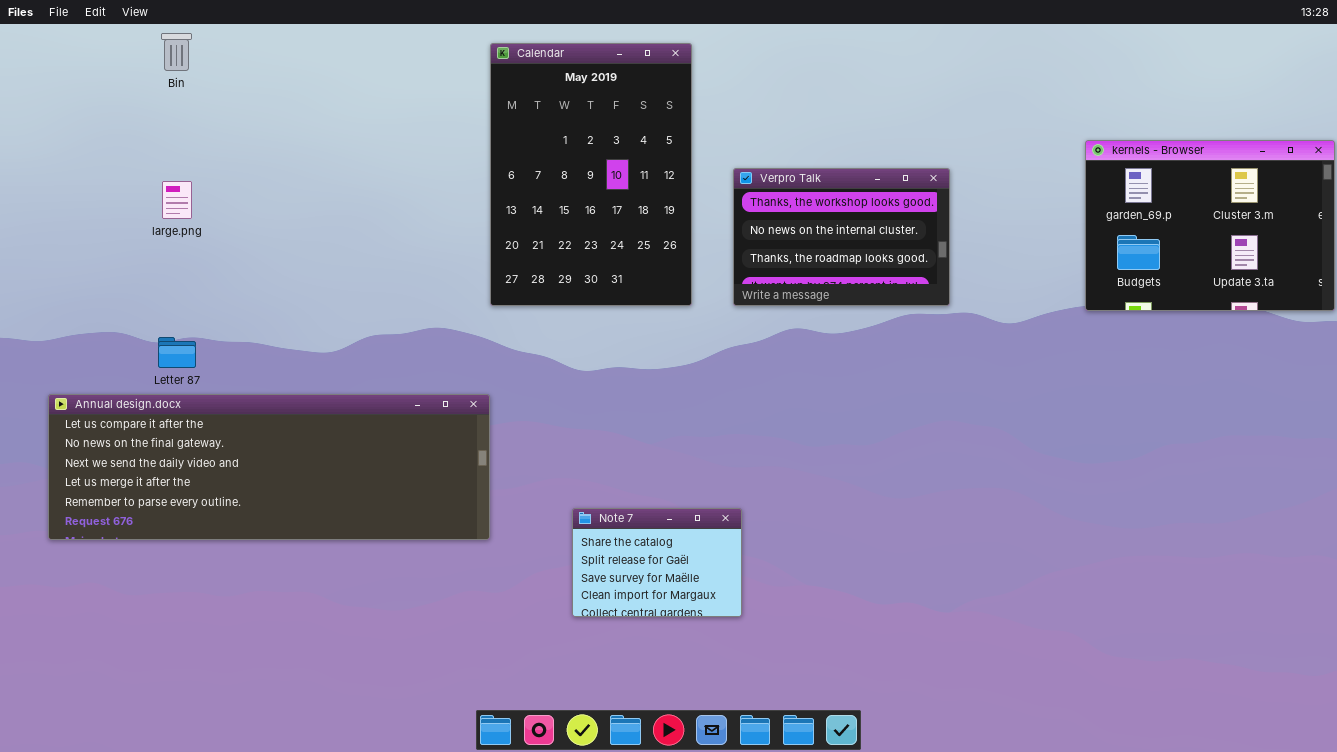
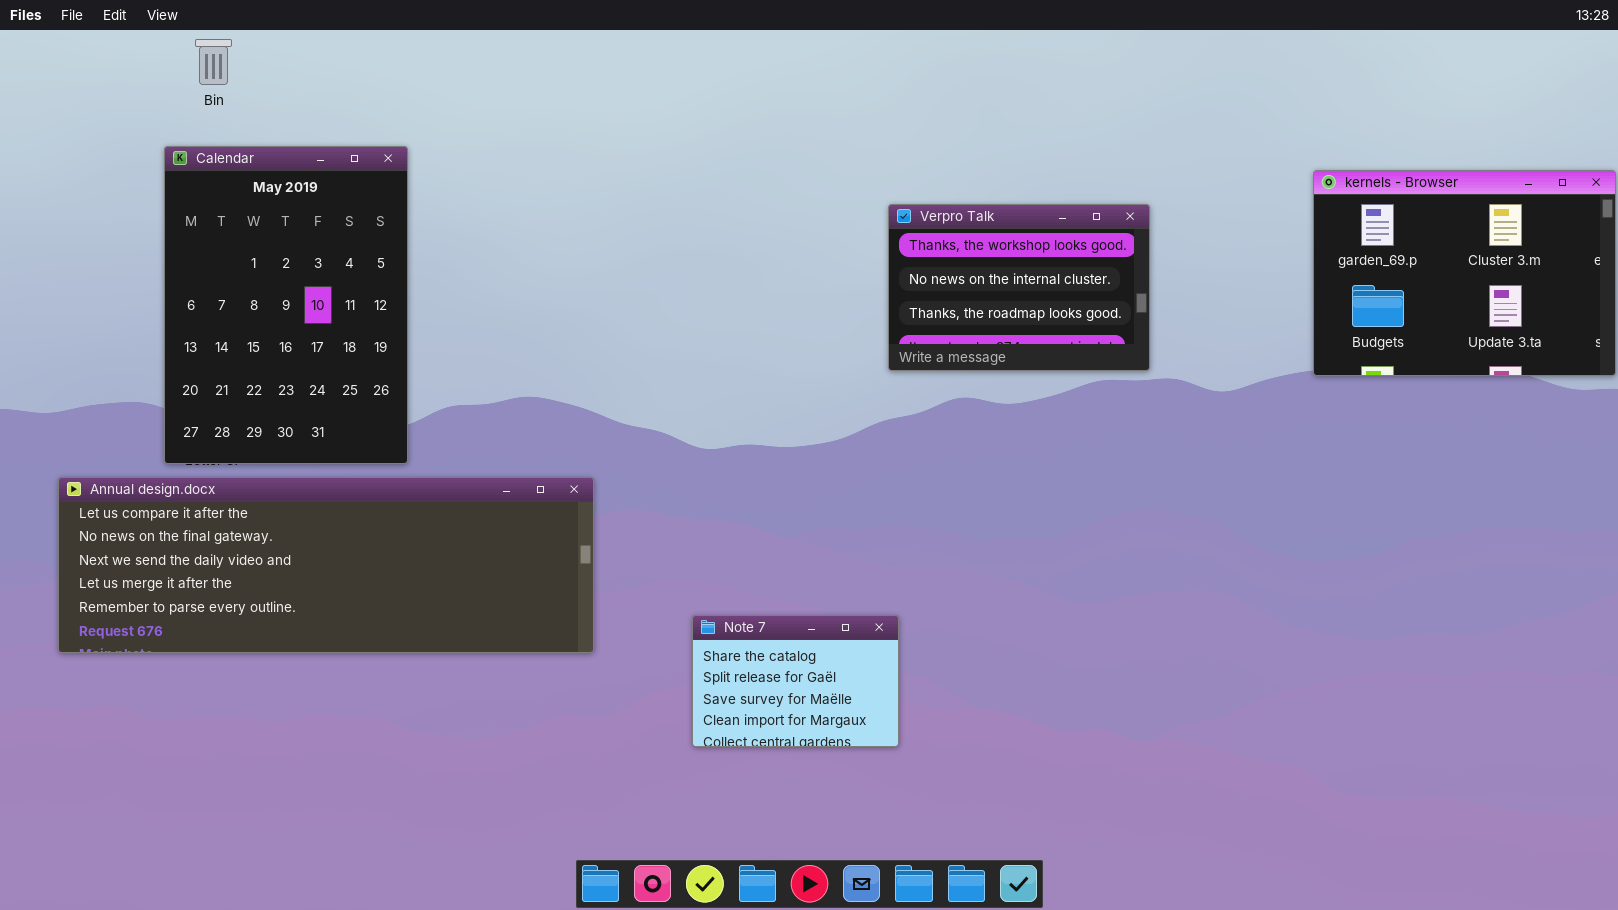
Calendar: [490,43,692,306] -> [164,146,408,464], moved

